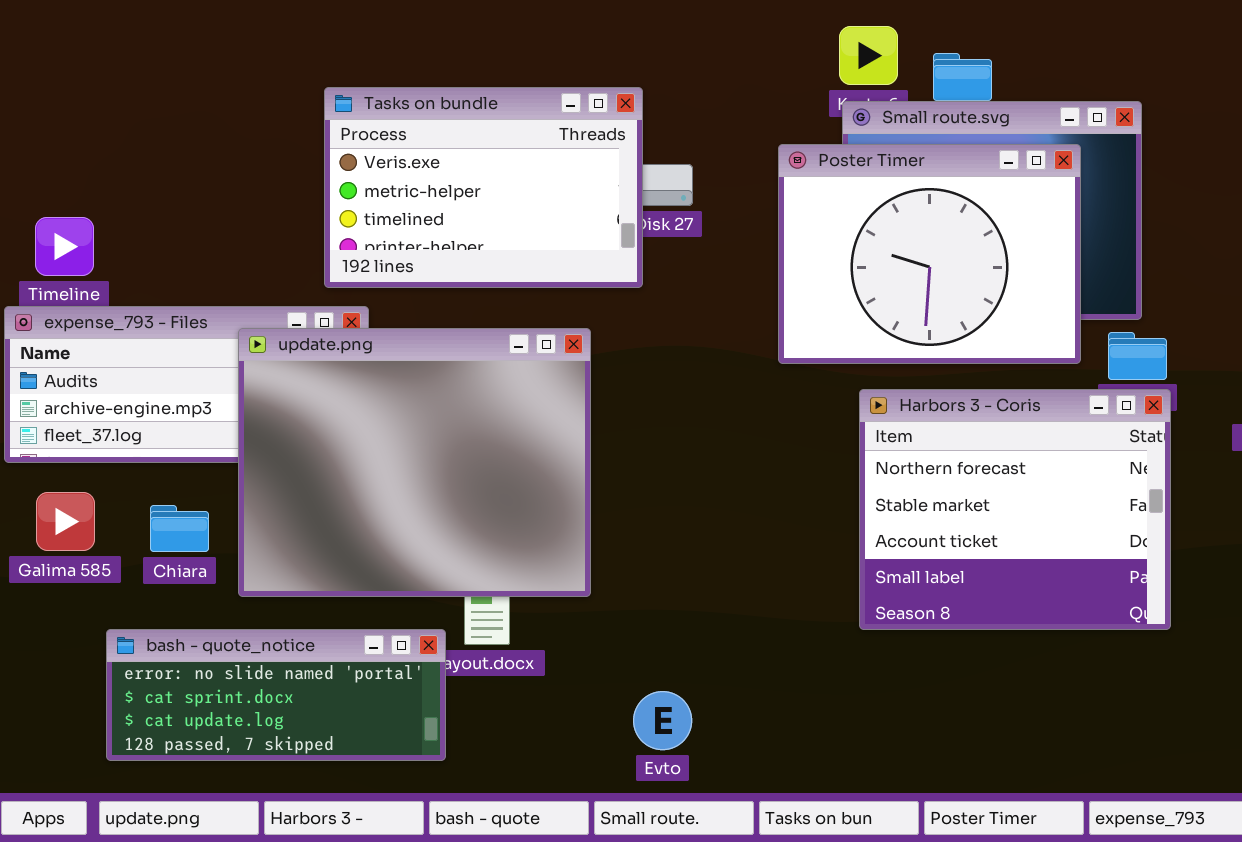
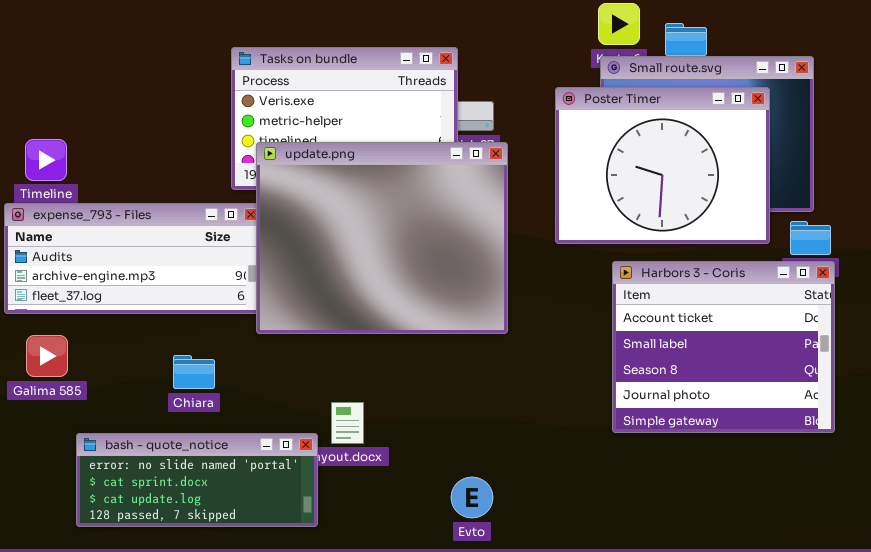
update.png: [238,328,591,597] -> [256,142,508,334], moved
Harbors 3 - Coris: [859,389,1171,630] -> [612,261,835,433], scrolled down 2 rows
Chiara: [150,505,209,552] -> [173,355,215,389], moved

